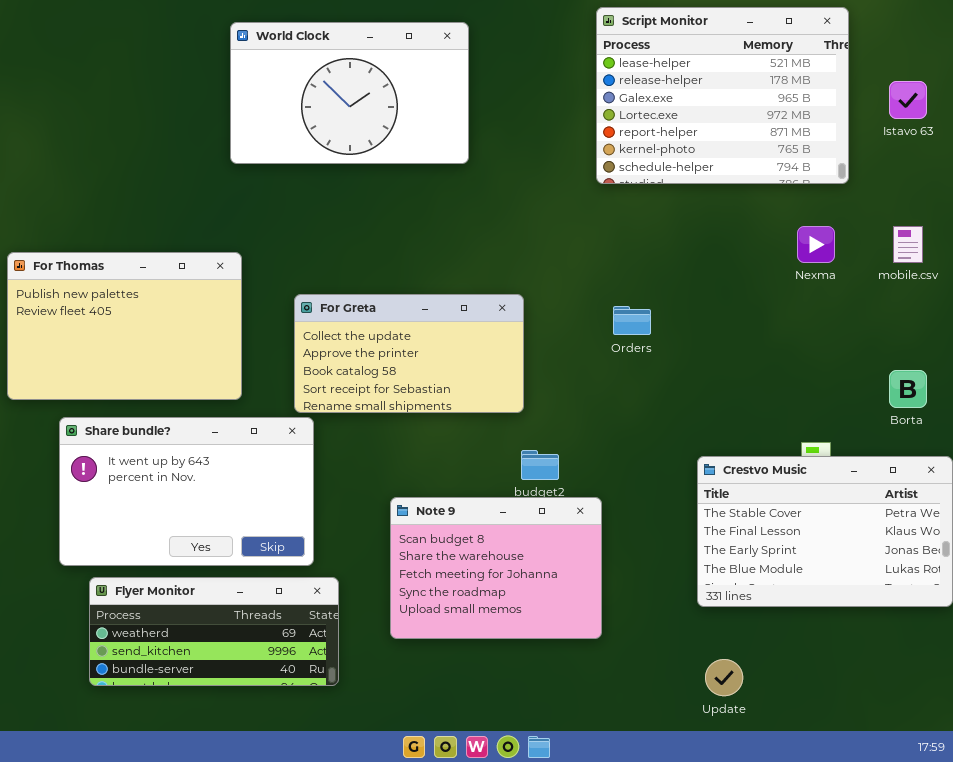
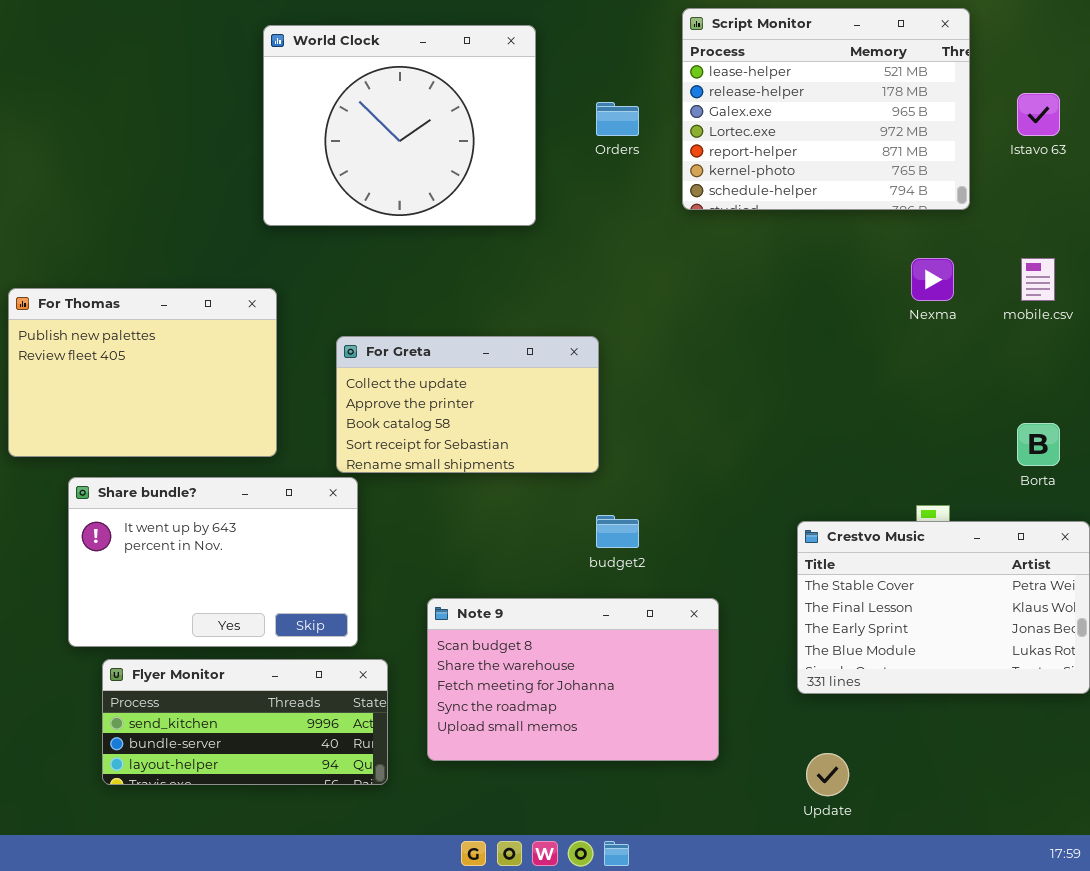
World Clock: [230,22,469,164] -> [263,25,536,226], resized
Orders: [613,306,651,335] -> [596,102,639,136], moved
Note 9: [390,497,602,639] -> [427,598,719,761], moved, resized
Flyer Monitor: [89,577,339,686] -> [102,659,388,785], scrolled down 1 row

